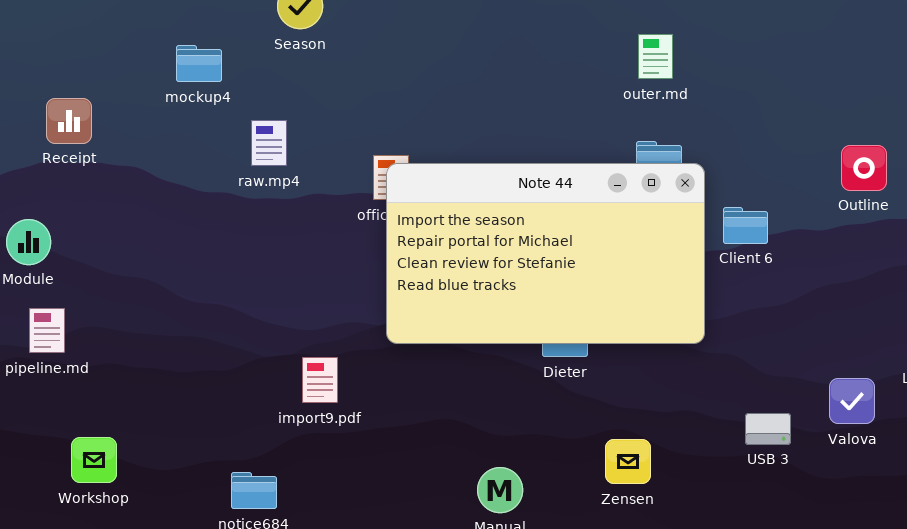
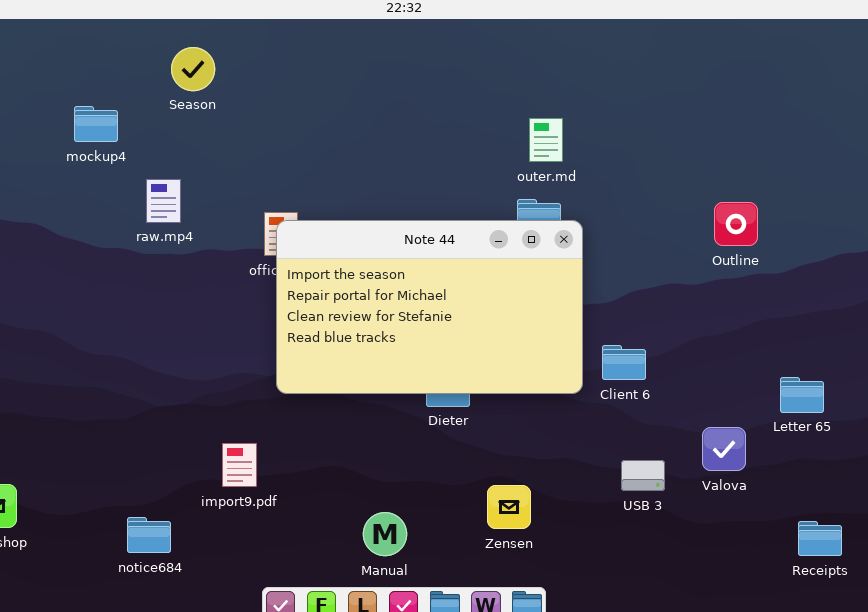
outer.md: [638,34,673,79] -> [529,118,563,162], moved
Client 6: [723,207,768,244] -> [602,345,646,380], moved
import9.pdf: [302,357,338,403] -> [222,443,257,487], moved

